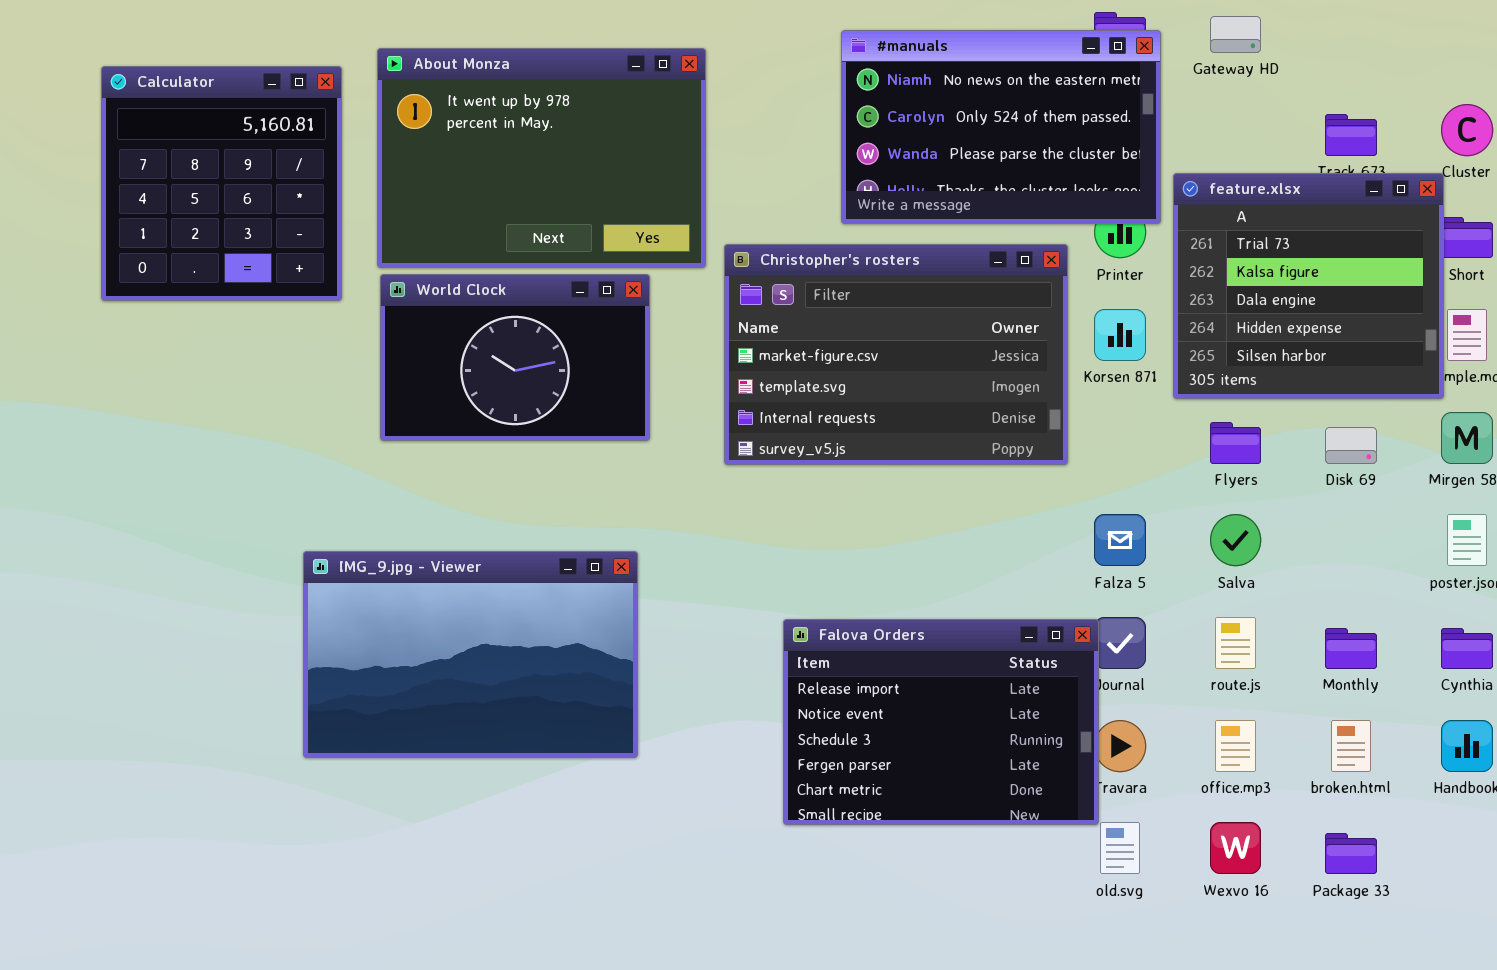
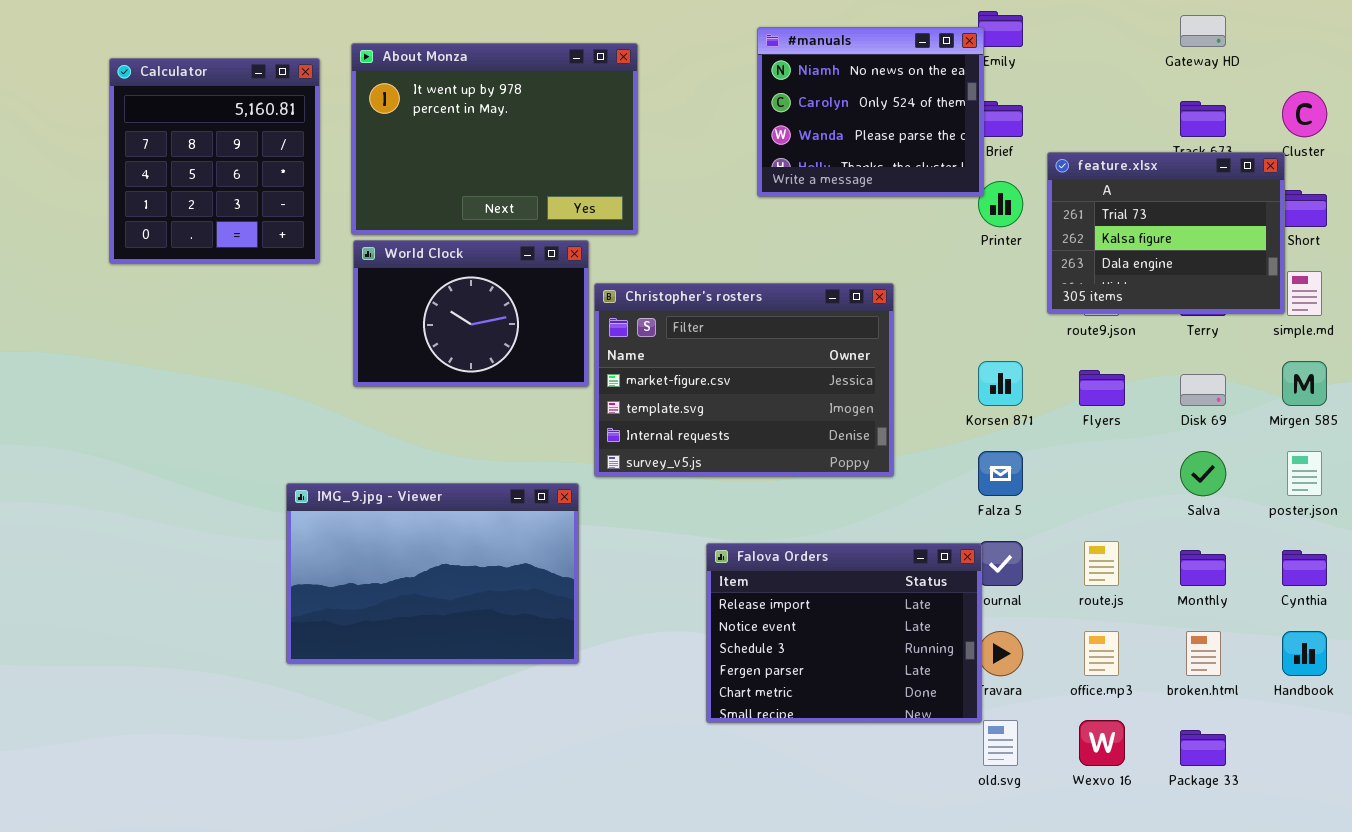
Gateway HD: [1210,16,1261,53] -> [1180,15,1226,47], moved
#manuals: [841,30,1161,224] -> [757,27,984,197], resized
feature.xlsx: [1173,173,1444,399] -> [1047,152,1285,314], resized
Christopher's rosters: [724,244,1068,465] -> [594,283,894,477], moved
Korsen 871: [1094,309,1146,361] -> [978,361,1023,406], moved
Salva: [1210,514,1261,566] -> [1180,451,1226,496], moved

